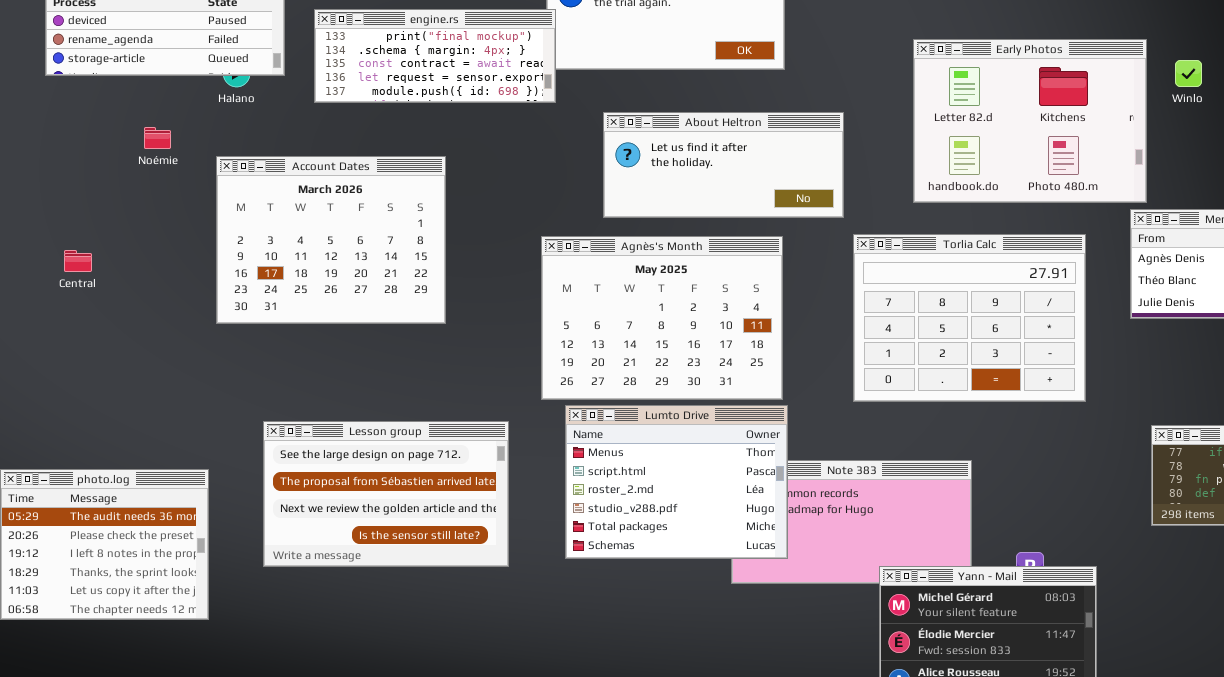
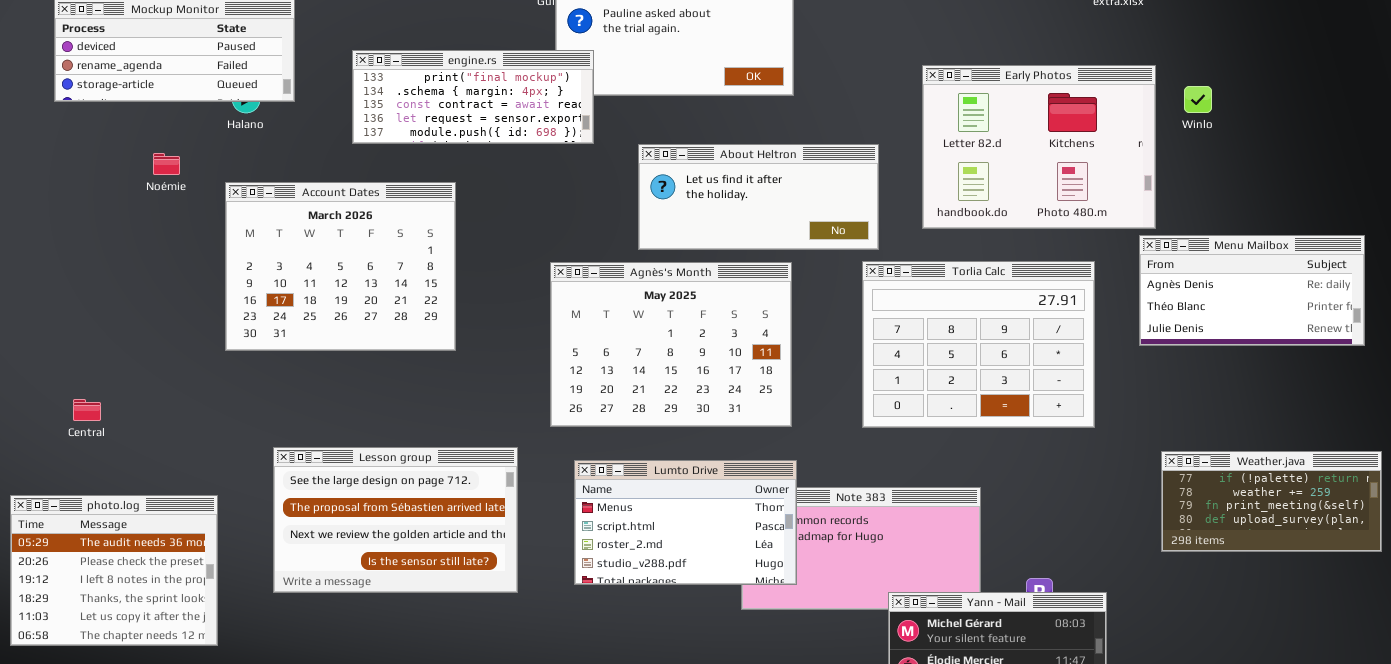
engine.rs: [314,9,556,103] -> [352,50,594,144], moved
About Heltron: [603,112,844,218] -> [638,144,879,250], moved
Central: [64,250,92,272] -> [73,399,101,421], moved
Lumto Drive: [565,405,788,559] -> [574,460,797,585], resized

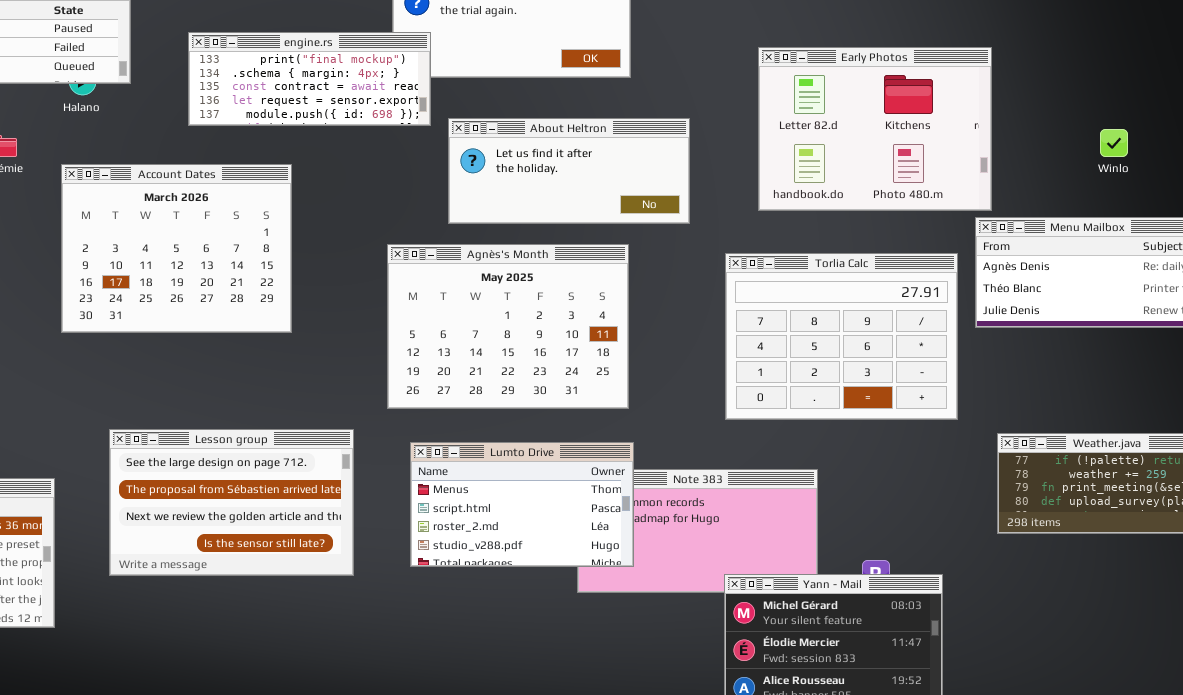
Winlo: [1184,86,1212,113] -> [1100,129,1128,157], moved
About Heltron: [638,144,879,250] -> [448,118,690,224], moved
Torlia Calc: [862,261,1095,428] -> [725,253,958,420], moved

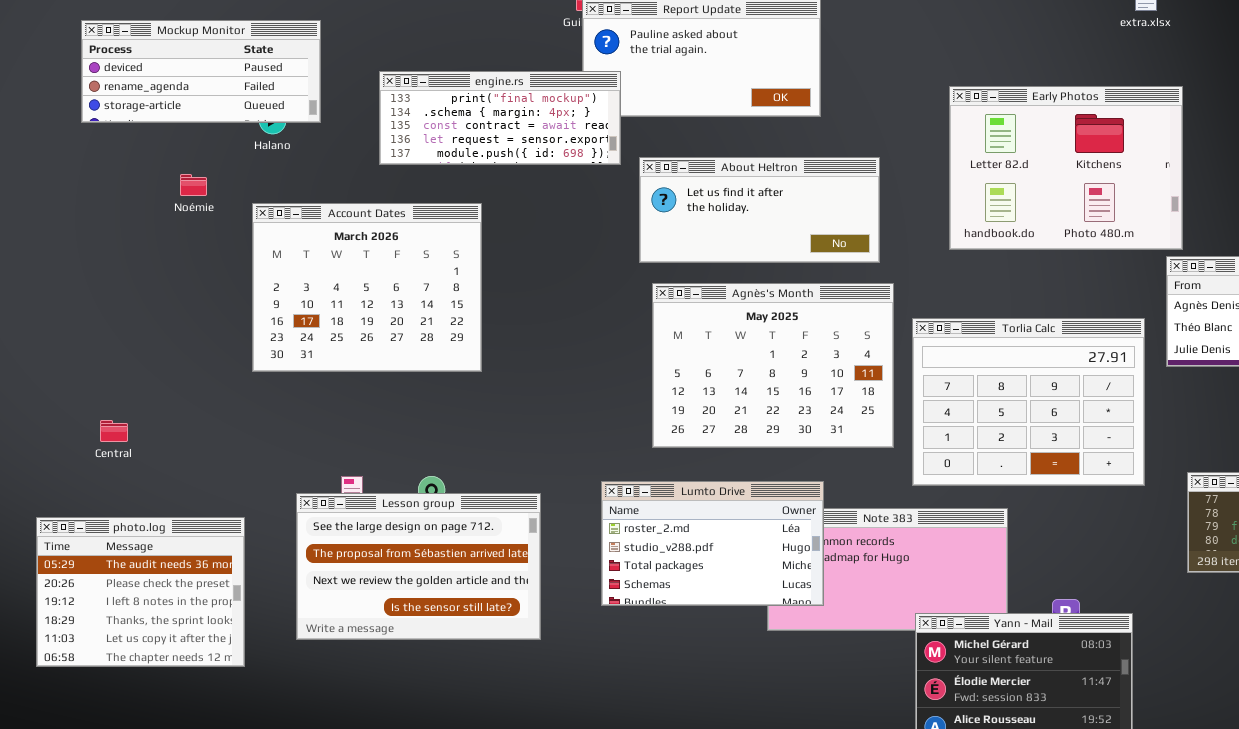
Agnès's Month: [387,244,629,409] -> [652,283,894,448], moved
Torlia Calc: [725,253,958,420] -> [912,318,1145,486], moved
Lesson group: [109,429,354,576] -> [296,493,541,640], moved
Lumto Drive: [410,442,634,567] -> [601,481,824,606], scrolled down 2 rows

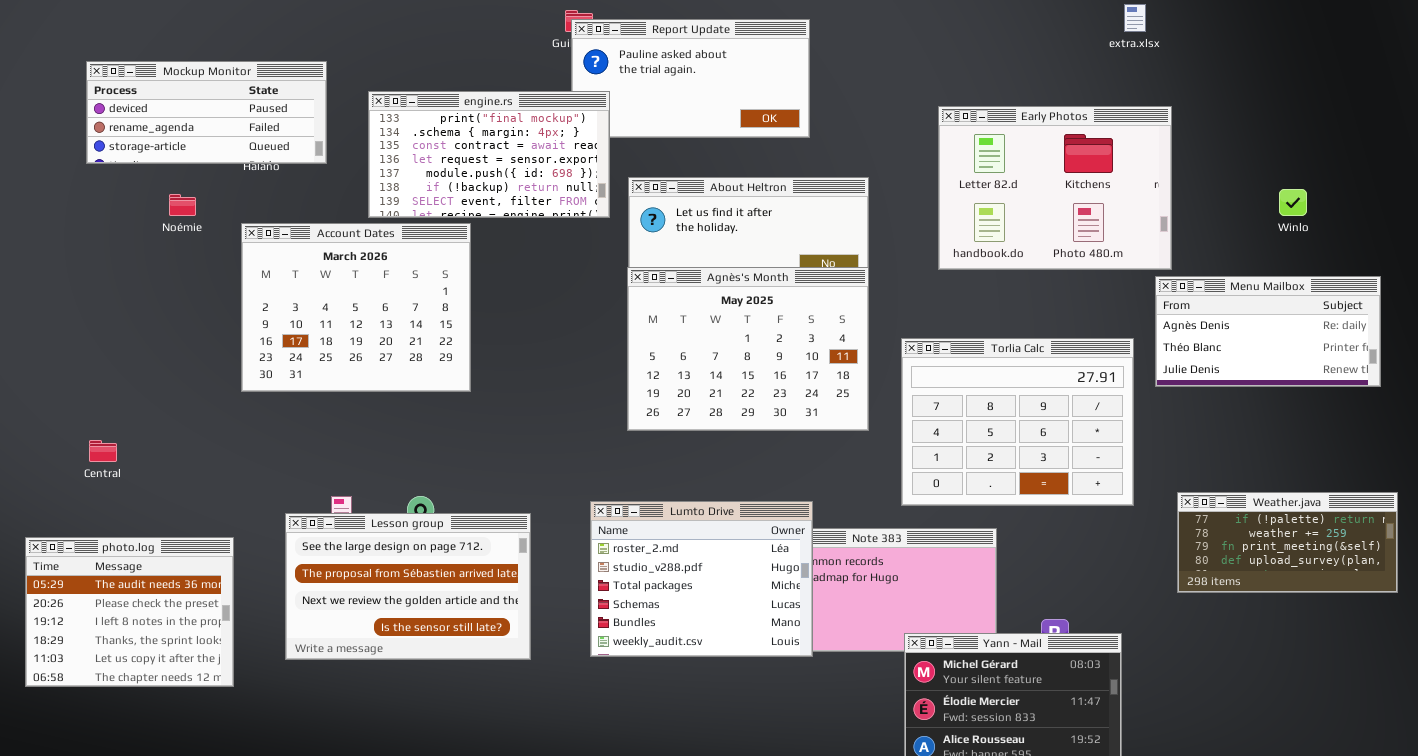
Mockup Monitor: [81,20,321,123] -> [86,61,327,164], moved
engine.rs: [379,71,621,165] -> [368,91,610,218], resized
Agnès's Month: [652,283,894,448] -> [627,267,869,431], moved
Lumto Drive: [601,481,824,606] -> [590,501,813,657], resized

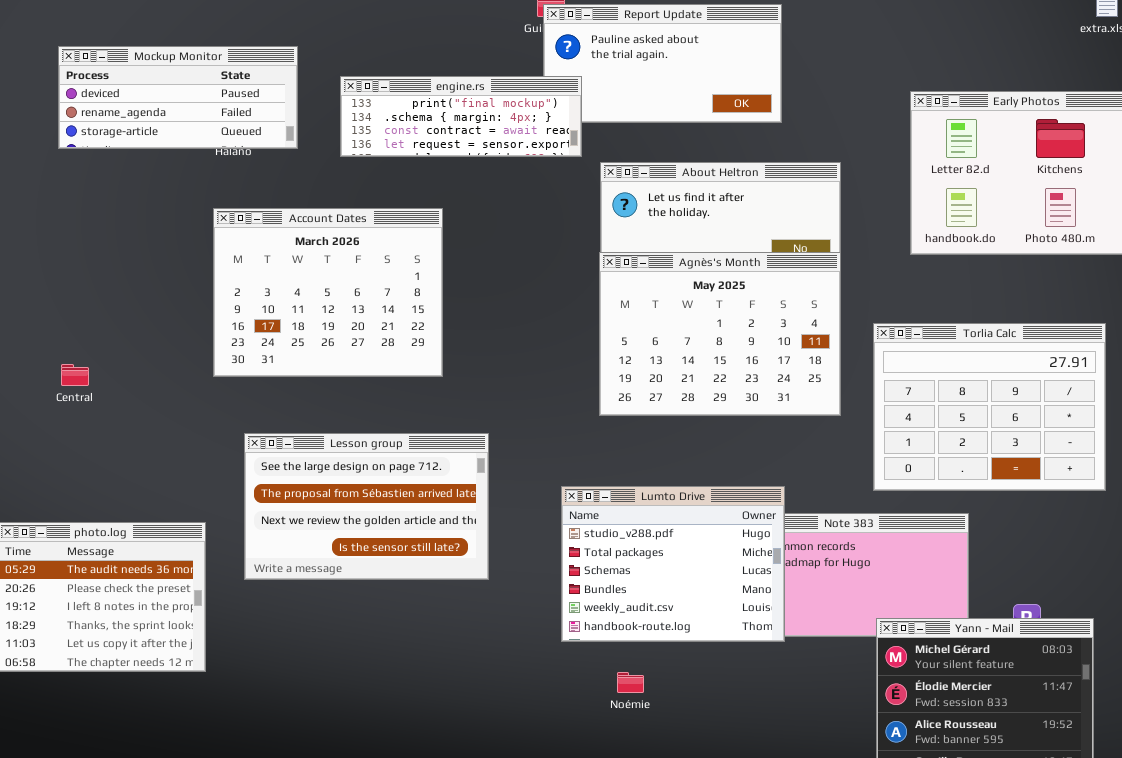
engine.rs: [368,91,610,218] -> [340,76,582,157], resized
Noémie: [169,194,196,216] -> [617,672,644,693], moved
Central: [89,440,117,462] -> [61,364,89,386], moved
Lumto Drive: [590,501,813,657] -> [561,486,785,642], scrolled down 1 row
Lesson group: [285,513,531,660] -> [244,433,489,580], moved

